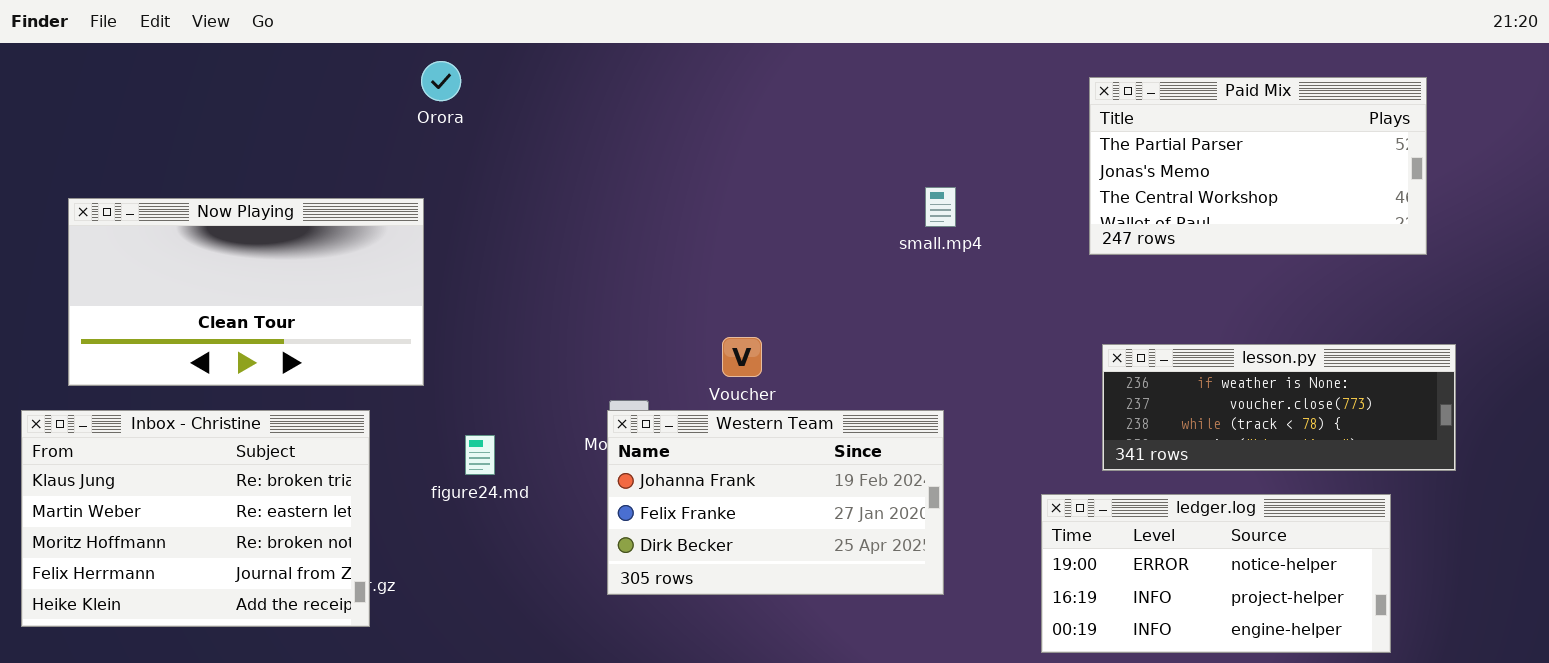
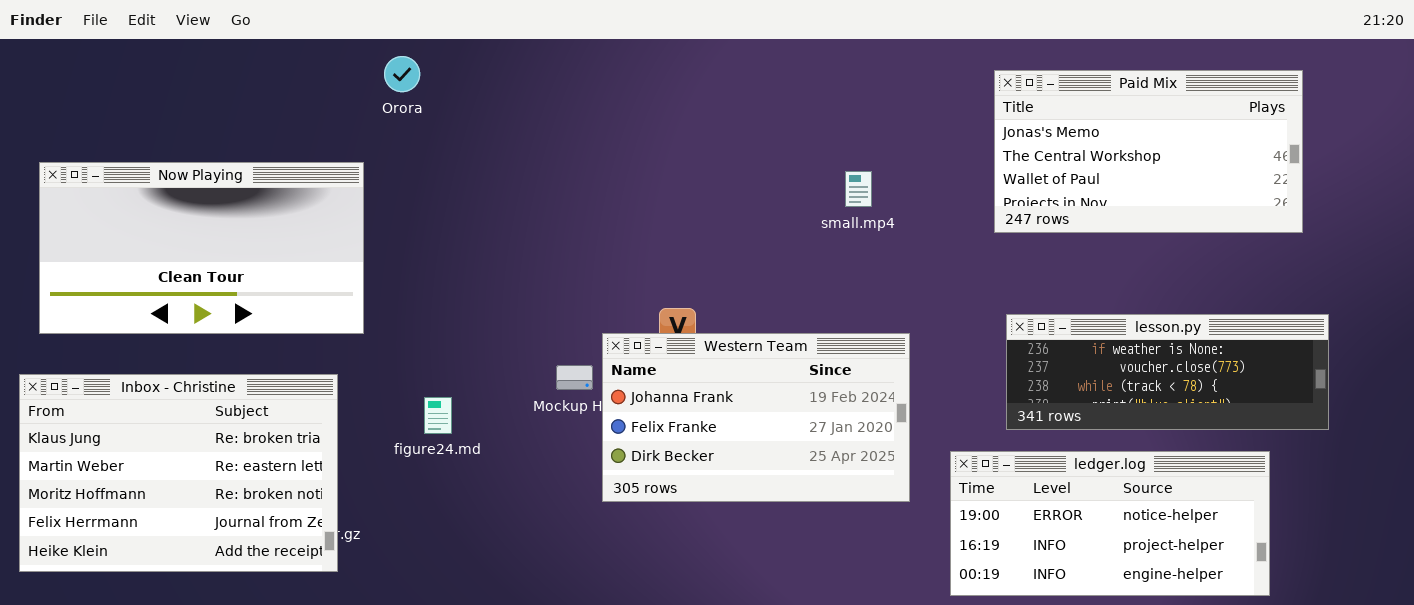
Paid Mix: [1089,77,1427,255] -> [994,70,1303,233], scrolled down 1 row
Now Playing: [68,198,424,386] -> [39,162,364,334], moved
Western Team: [607,410,944,595] -> [602,333,910,502], moved

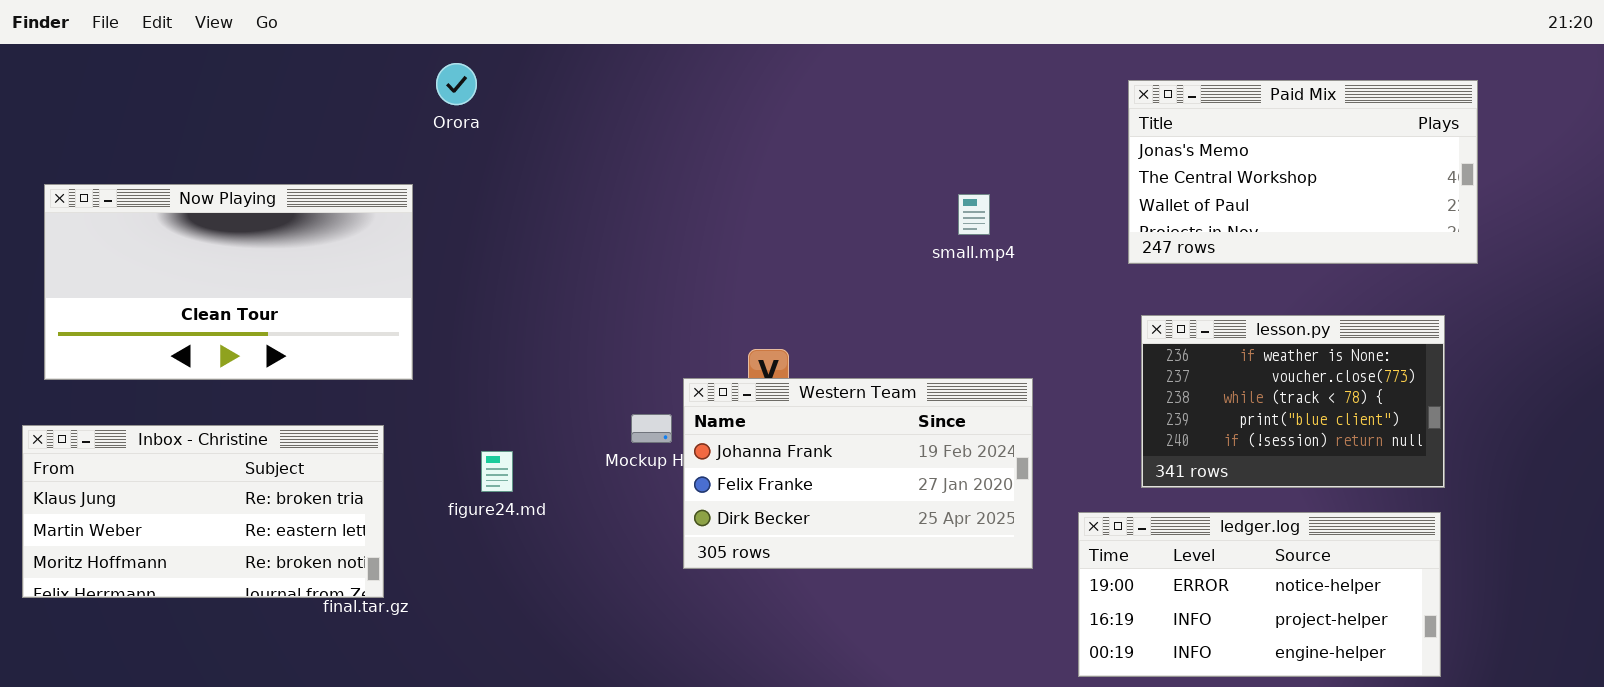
lesson.py: [1006,314,1329,430] -> [1141,315,1445,488], resized
Inbox - Christine: [19,374,338,572] -> [22,425,384,598], resized

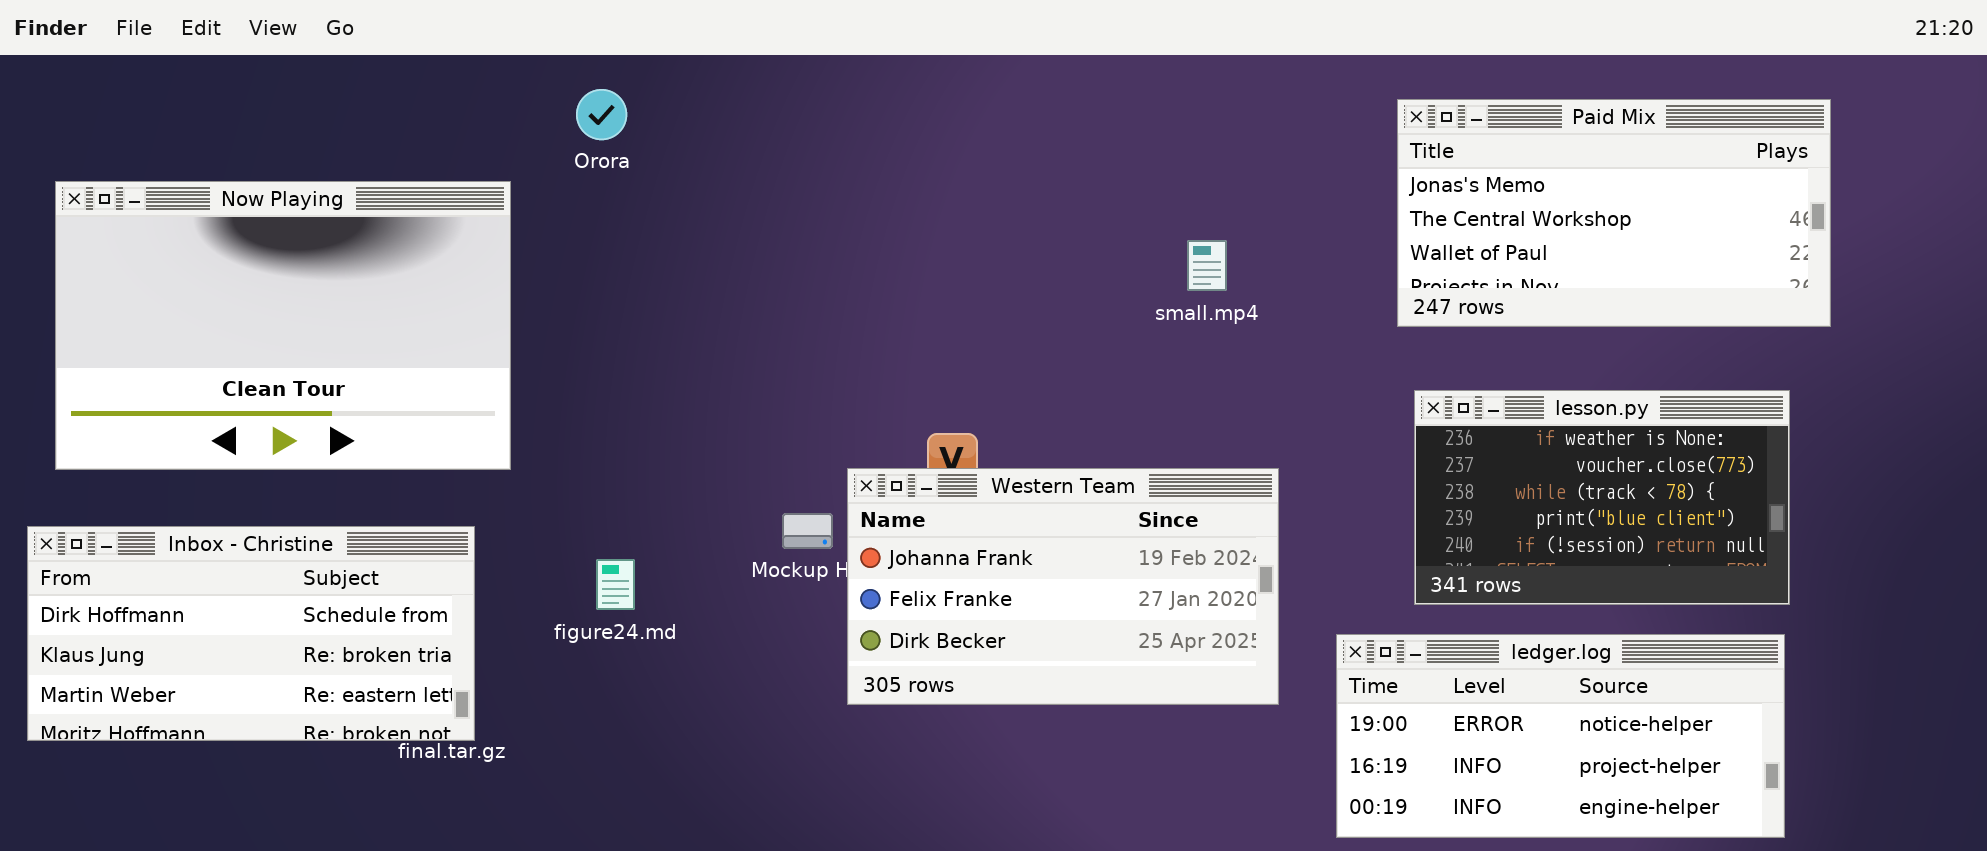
Orora: [436,63,477,105] -> [576,89,627,140], moved
Now Playing: [44,184,413,380] -> [55,181,511,470], resized
Inbox - Christine: [22,425,384,598] -> [27,526,475,741], scrolled up 1 row

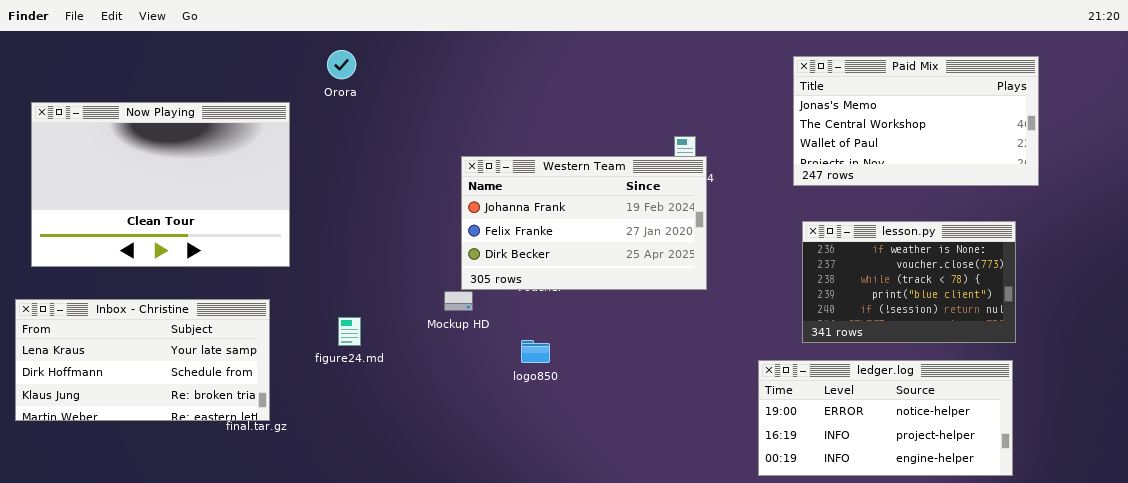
Western Team: [847,468,1279,705] -> [461,156,707,290], moved
Inbox - Christine: [27,526,475,741] -> [15,299,270,421], scrolled up 1 row

